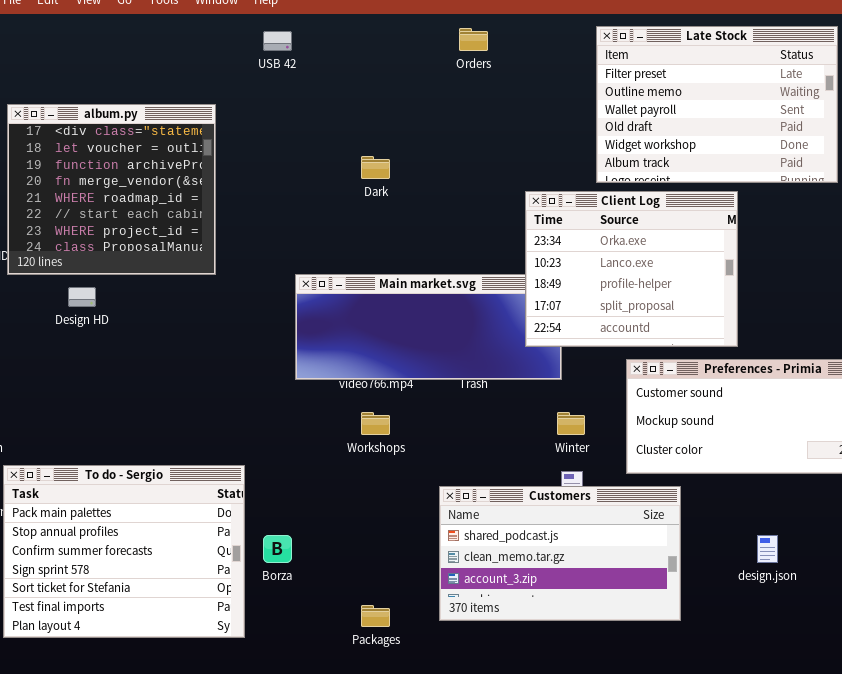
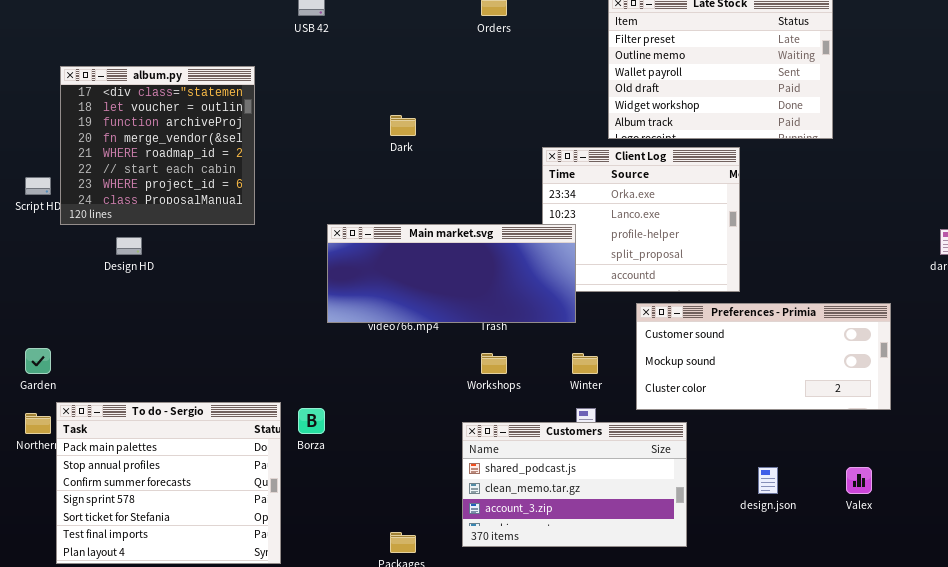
Main market.svg: [295,274,562,380] -> [327,224,576,323], raised
Workshops: [361,412,390,435] -> [481,353,507,374], moved
Borza: [263,535,292,563] -> [298,408,325,434], moved

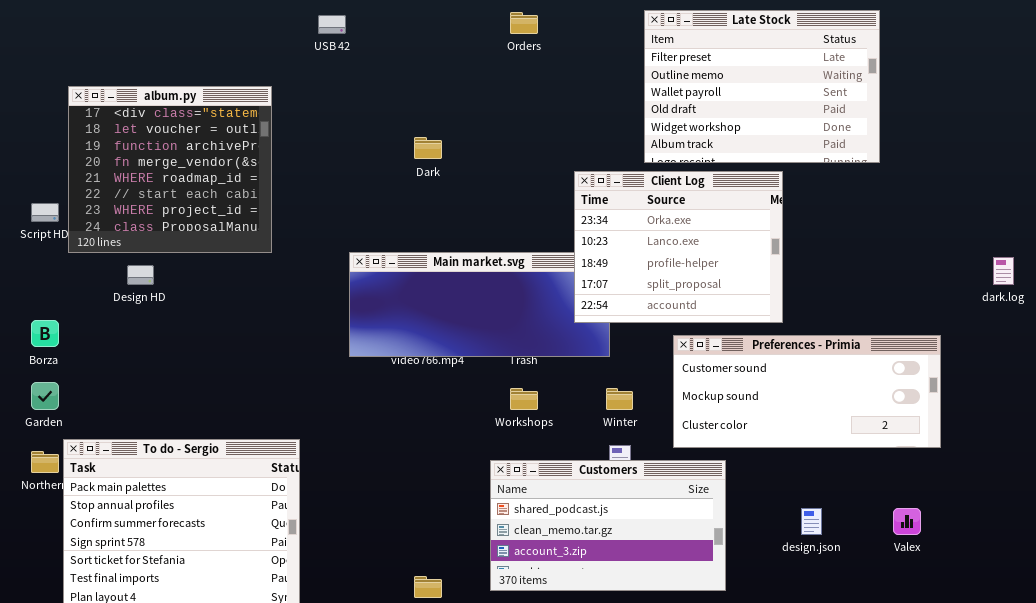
Client Log: [542,147,740,292] -> [574,171,783,323], raised
Borza: [298,408,325,434] -> [31,320,59,347], moved

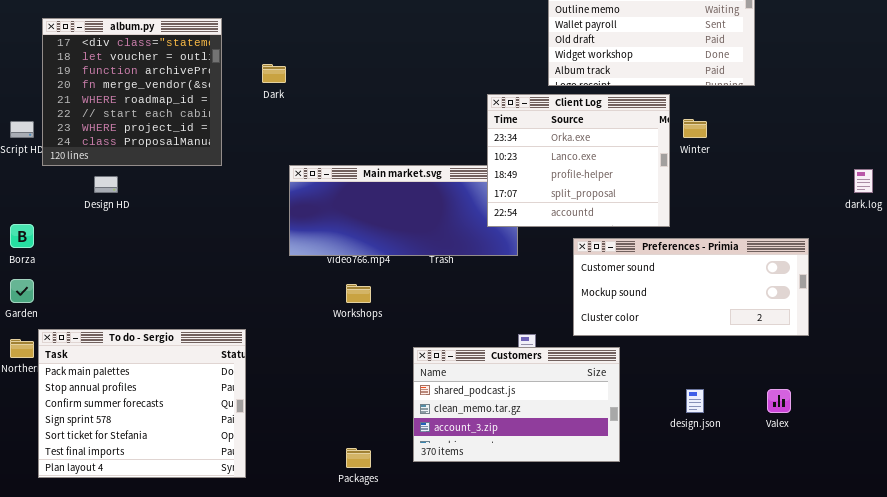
Dark: [414,137,442,159] -> [262,64,286,83], moved
Workshops: [510,388,538,410] -> [346,284,371,303], moved
Winter: [606,388,633,410] -> [683,119,707,138], moved

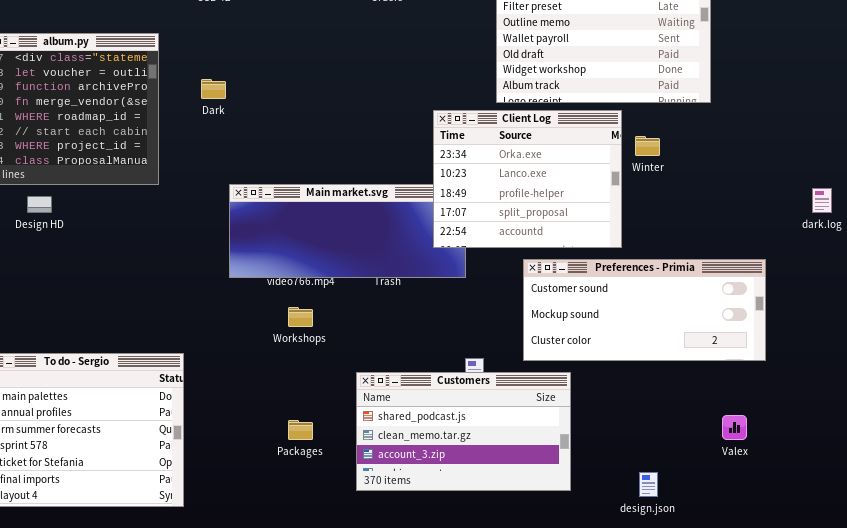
design.json: [686,389,704,413] -> [639,472,658,497], moved
Packages: [346,448,371,468] -> [288,420,313,440], moved

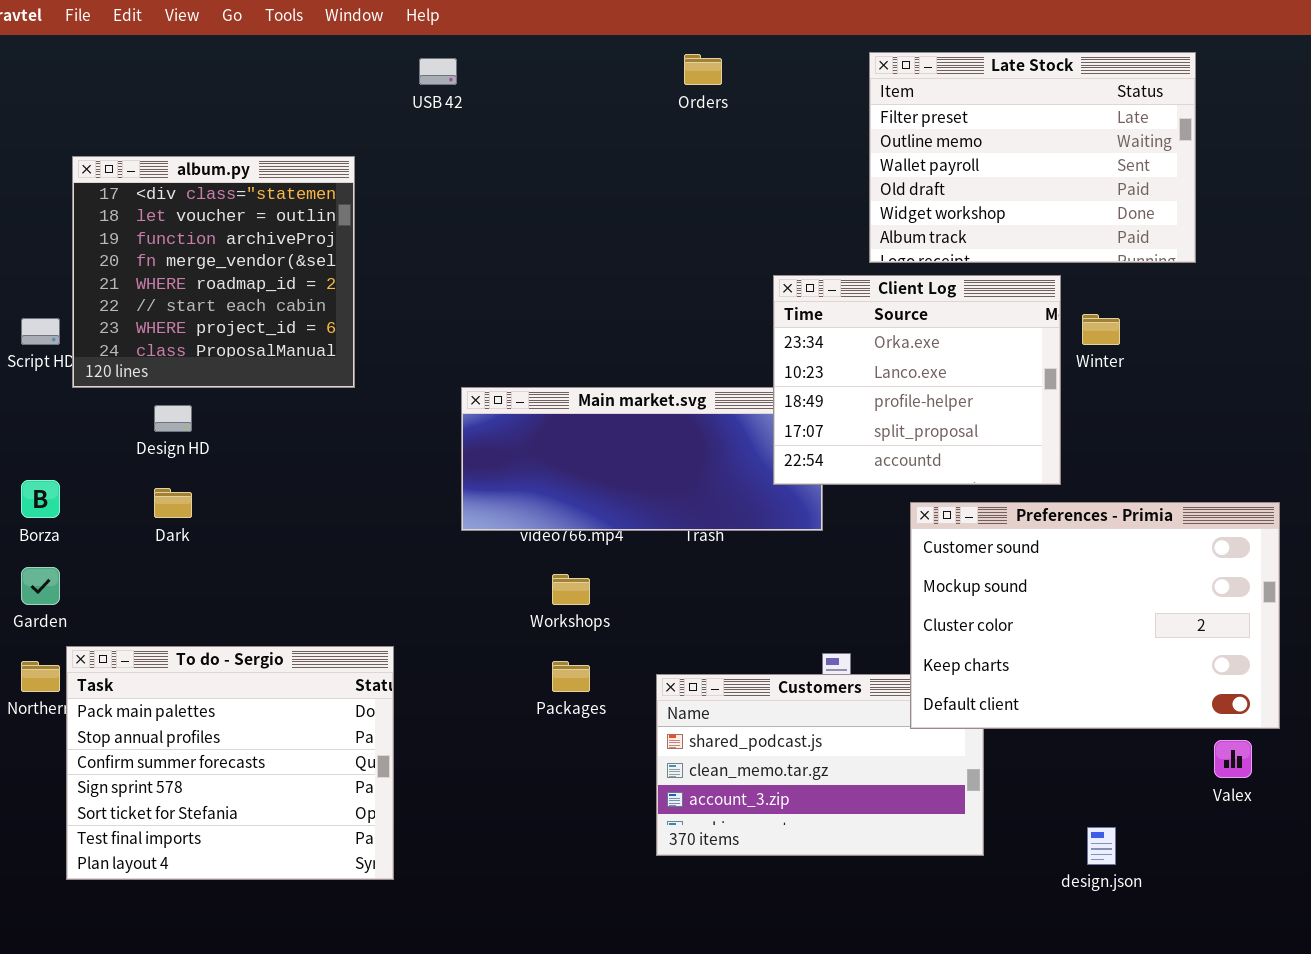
Dark: [201,79,226,99] -> [154,488,192,518], moved
Preferences - Primia: [523,259,766,361] -> [910,502,1280,729], resized
Packages: [288,420,313,440] -> [552,661,590,692], moved

